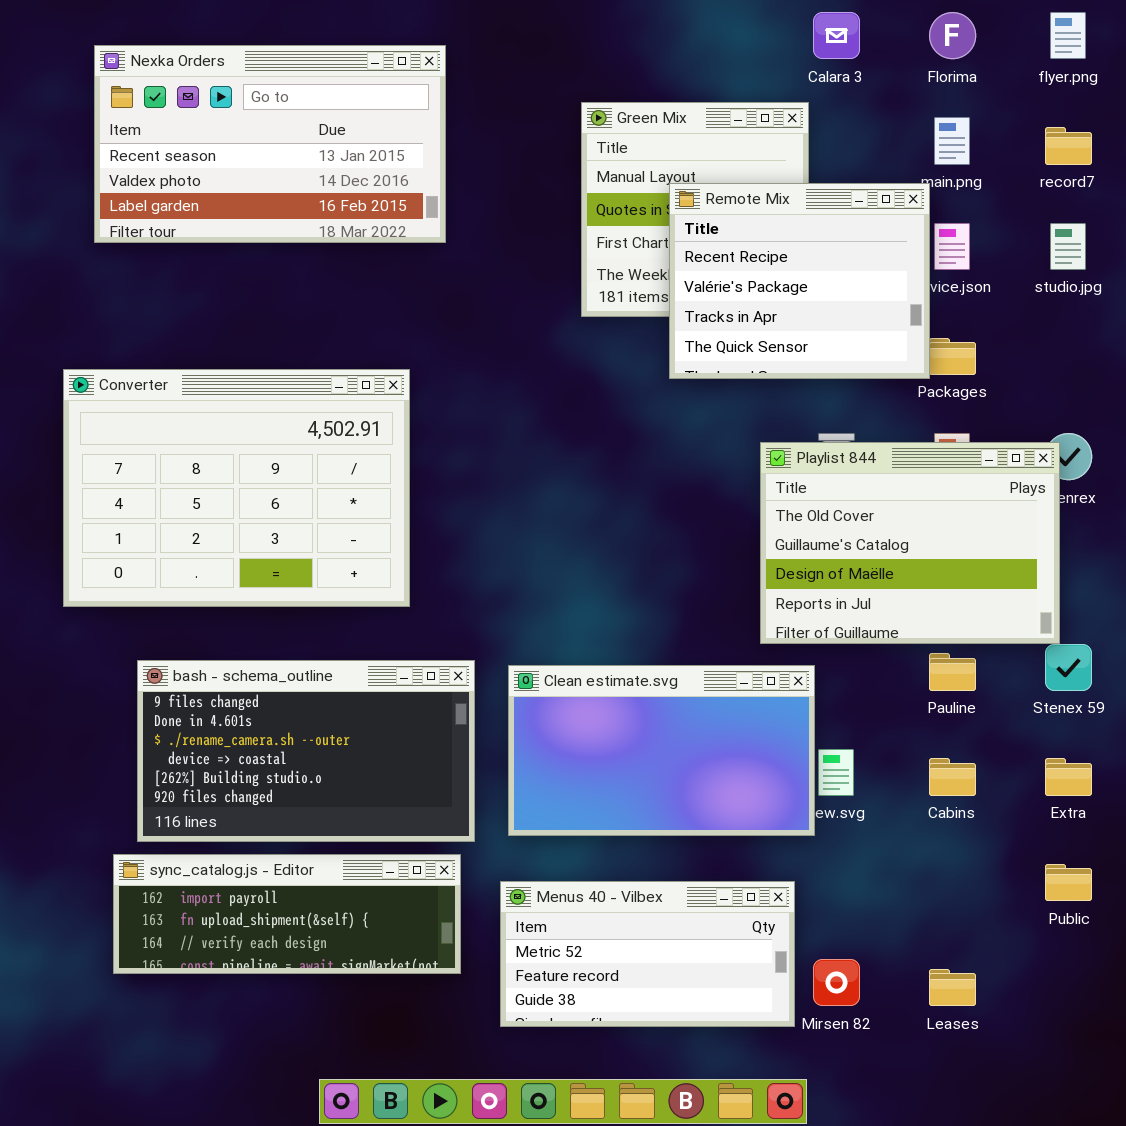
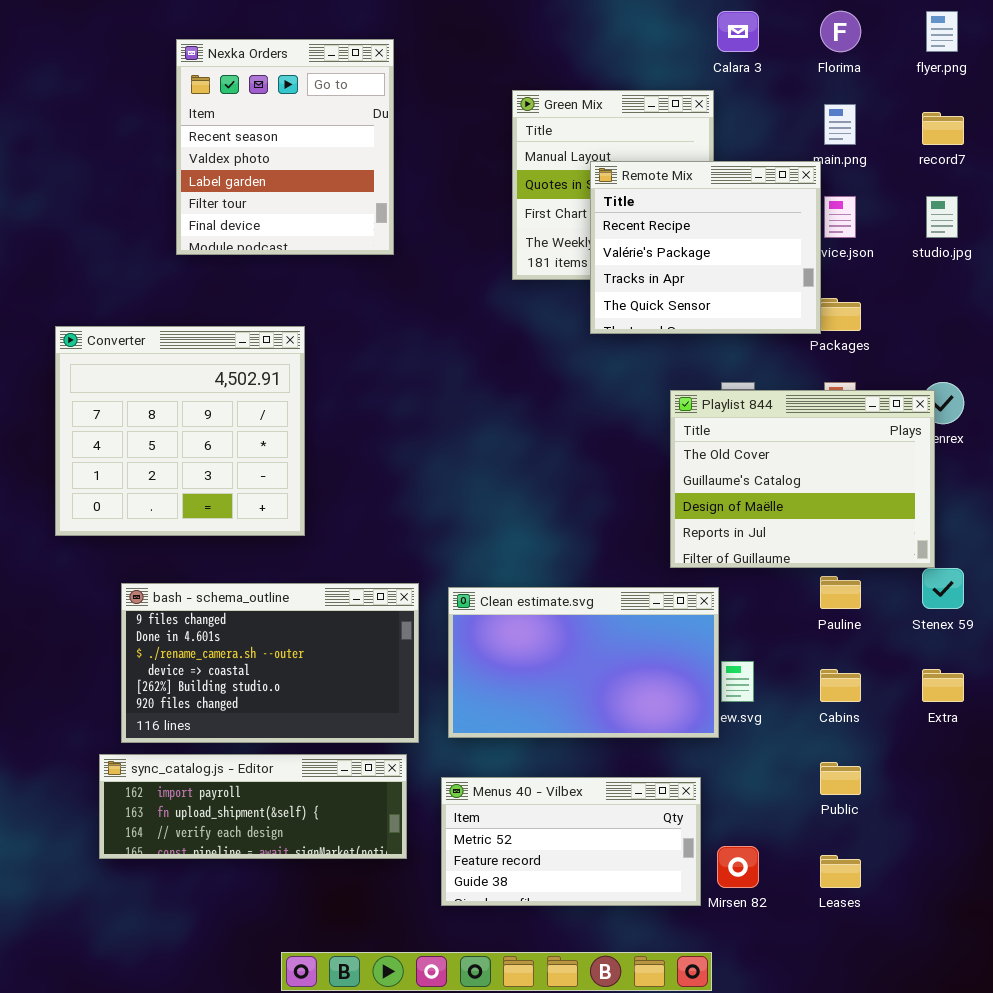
Nexka Orders: [94,45,446,243] -> [176,39,394,255], resized
Converter: [63,369,410,607] -> [55,326,305,536], resized
Public: [1045,864,1092,901] -> [820,762,861,795], moved

